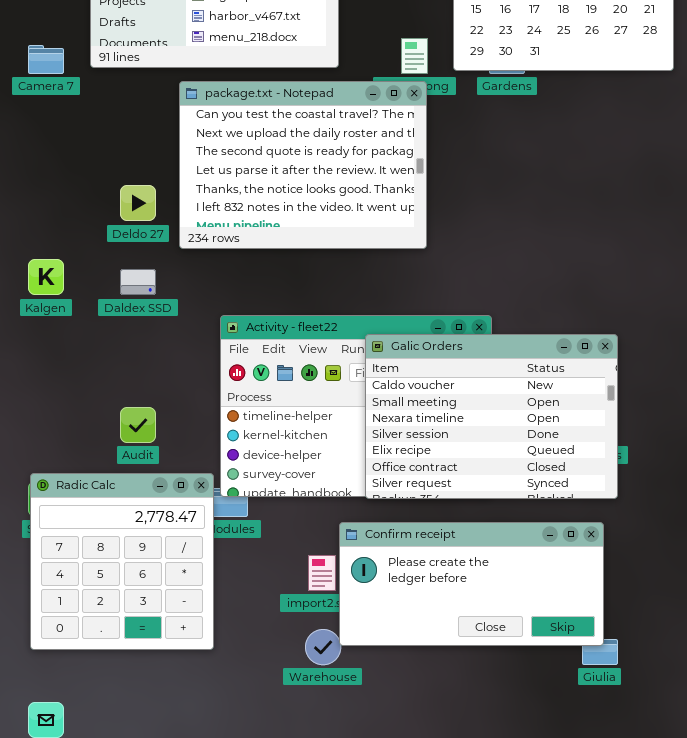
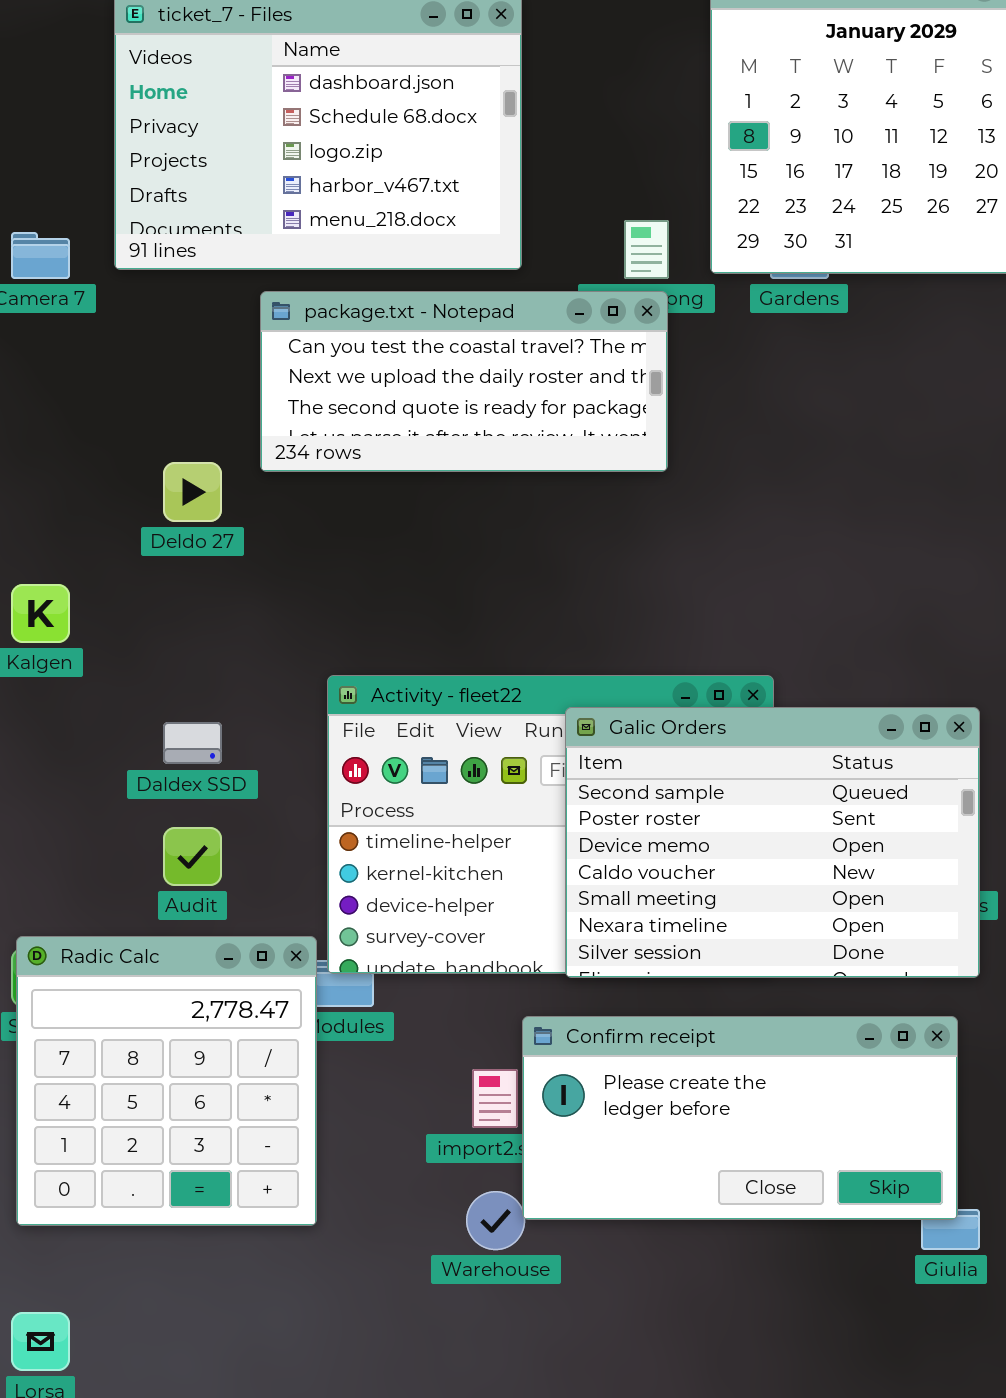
package.txt - Notepad: [179,81,427,249] -> [260,291,668,472], resized
Daldex SSD: [120,269,156,295] -> [163,722,222,764], moved
Galic Orders: [365,334,618,499] -> [565,707,980,978], scrolled up 3 rows

